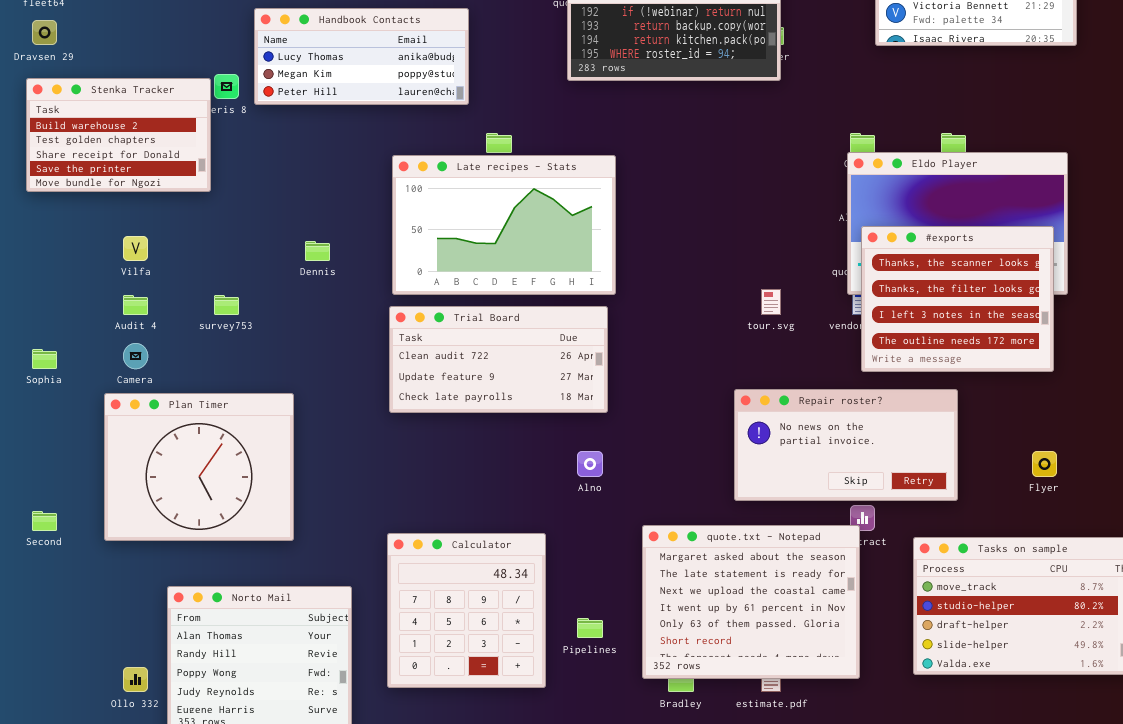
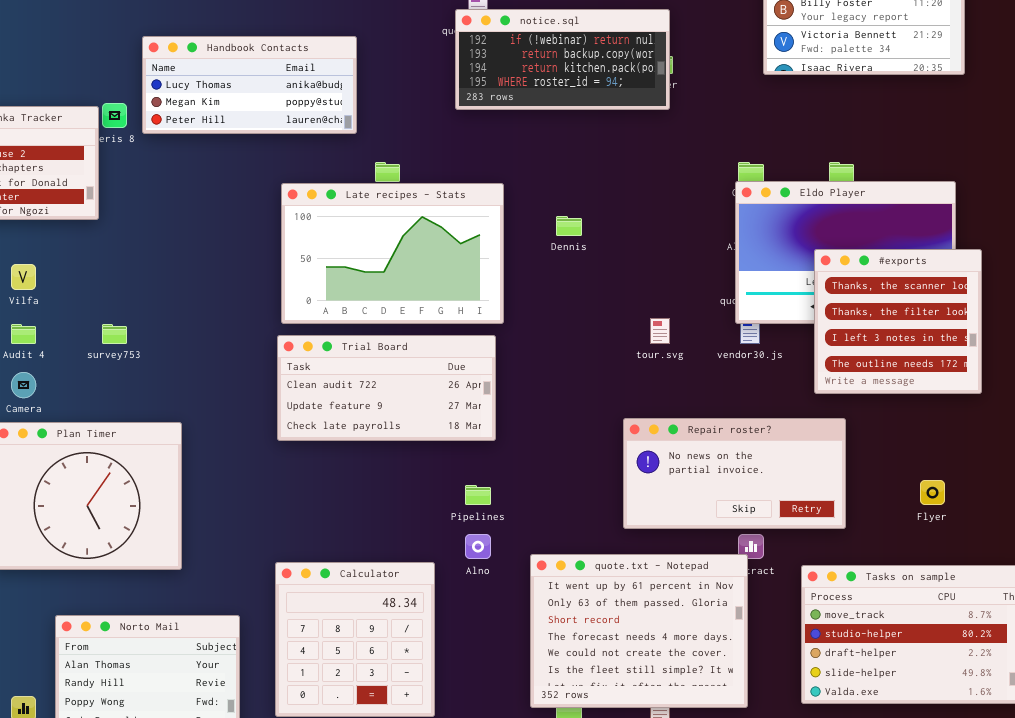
#exports: [861,226,1054,372] -> [814,249,982,394], moved, resized
Dennis: [305,241,330,261] -> [556,216,582,236], moved
Alno: [577,451,603,477] -> [465,534,491,559], moved
quote.txt - Notepad: [642,525,860,679] -> [530,554,748,708], scrolled down 3 rows
Pipelines: [577,618,603,638] -> [465,485,491,505], moved

